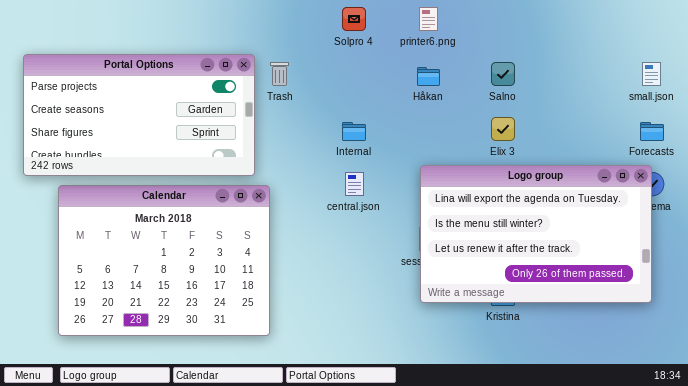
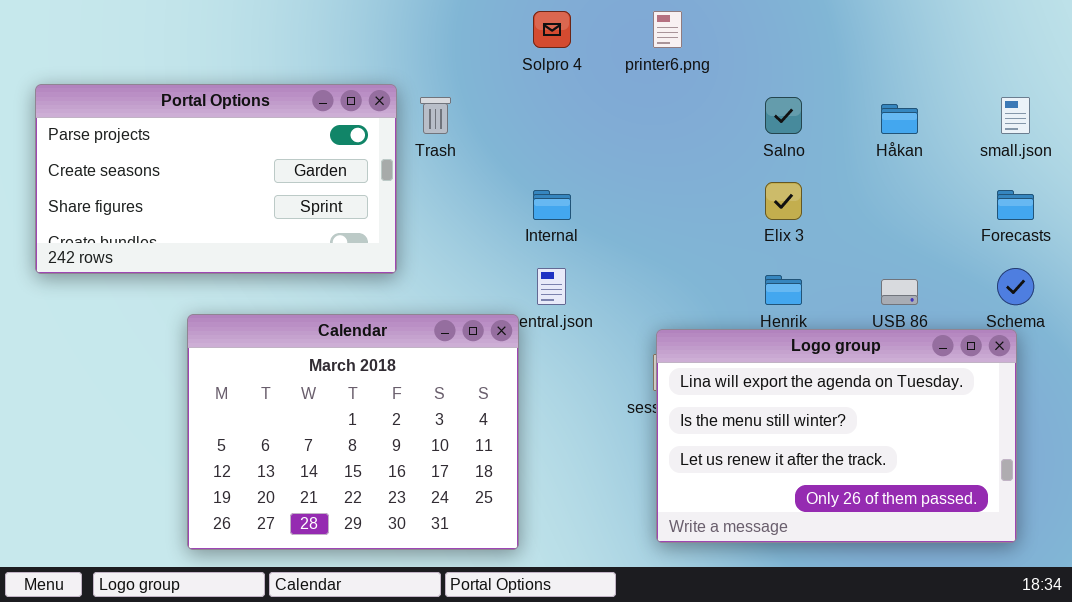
Håkan: [417,67,440,86] -> [881,104,918,134], moved
Logo group: [420,165,652,303] -> [656,329,1017,543], moved
Calendar: [58,185,270,336] -> [187,314,519,550], moved

